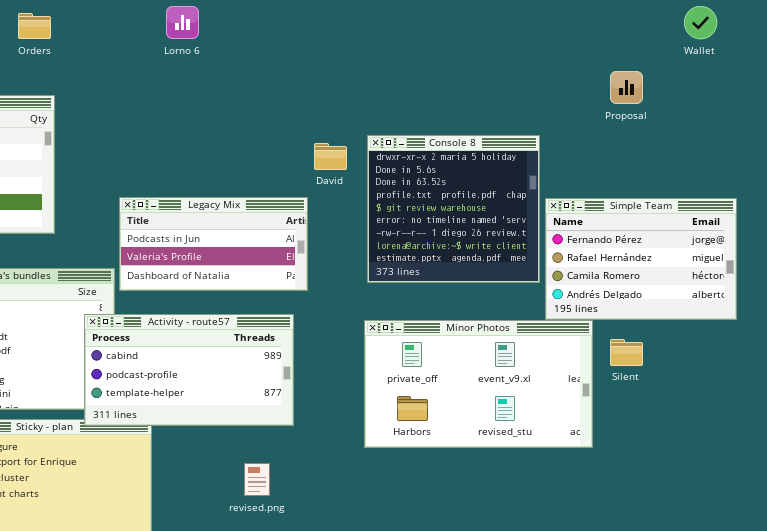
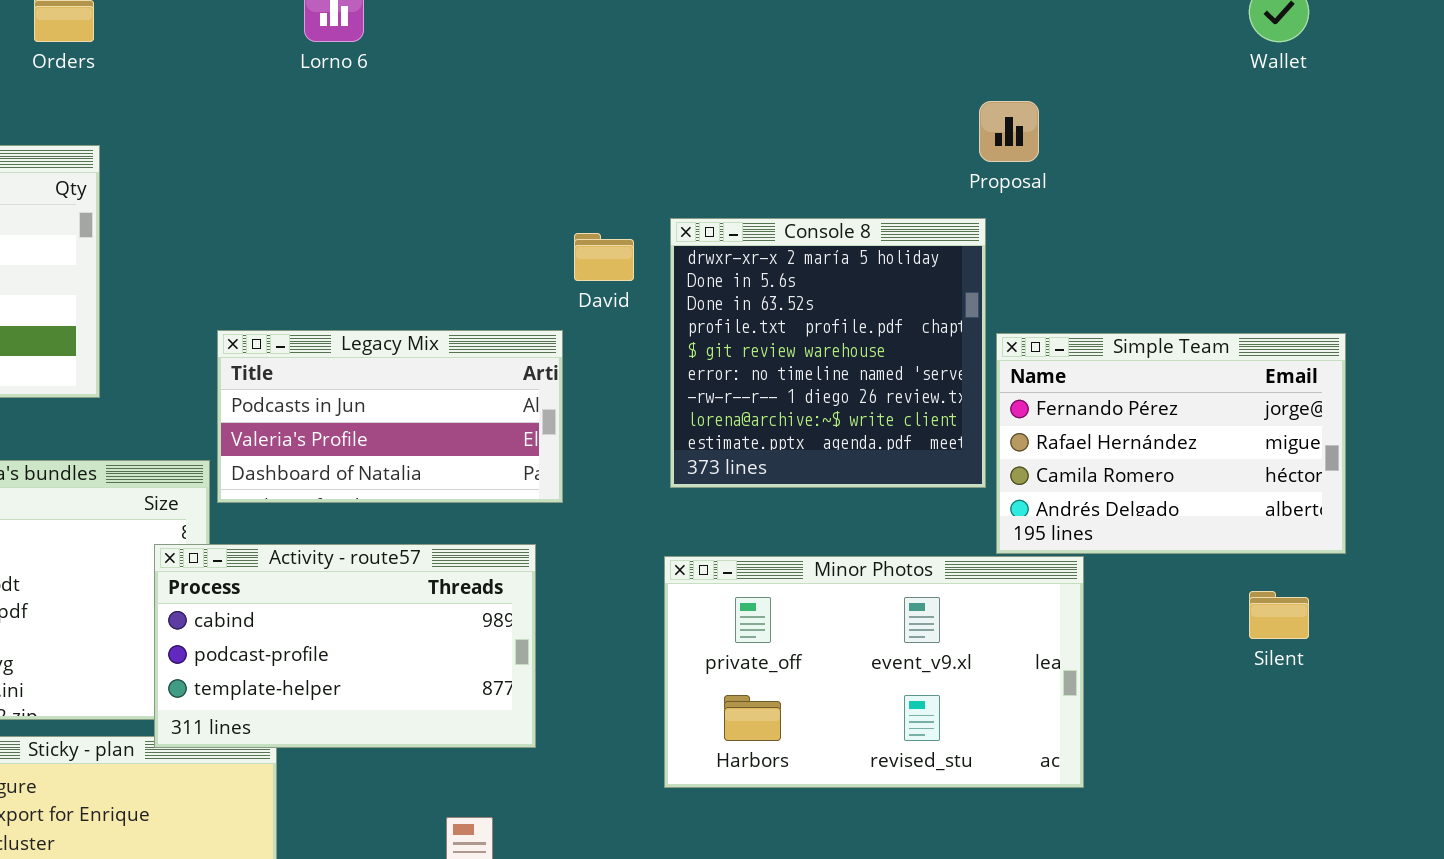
Proposal: [610,71,643,104] -> [979,101,1039,162], moved
Silent: [610,339,643,366] -> [1249,591,1309,639], moved

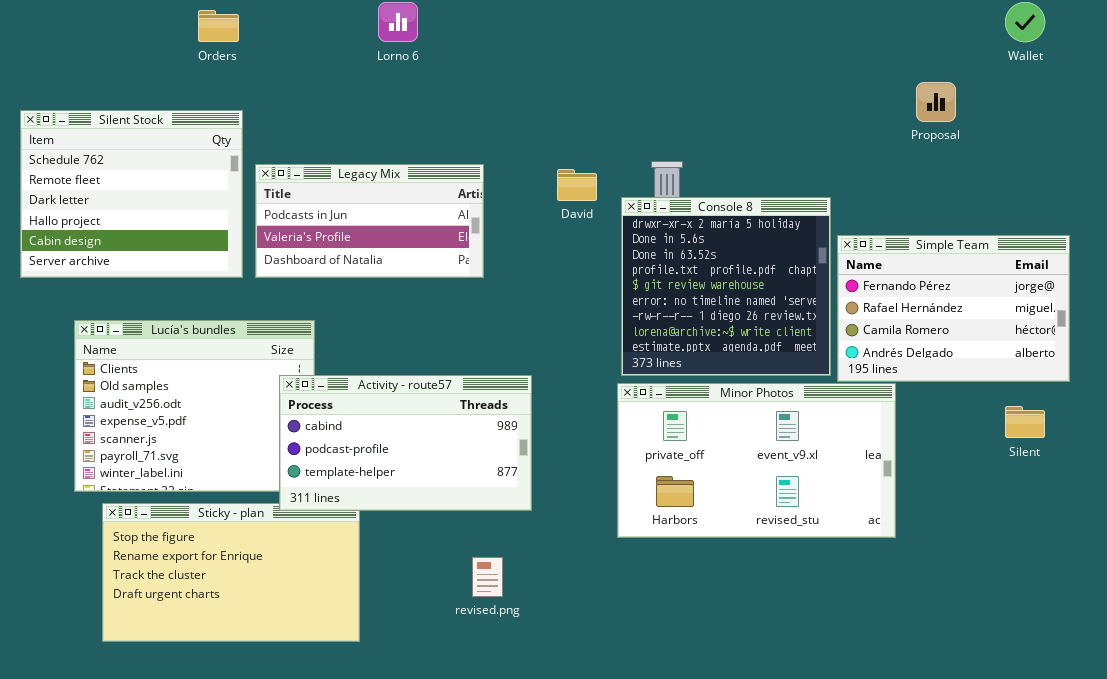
Proposal: [979,101,1039,162] -> [916,82,956,122], moved
Console 8: [670,218,986,488] -> [621,197,831,376], moved
Legacy Mix: [217,330,563,503] -> [255,164,484,278], moved

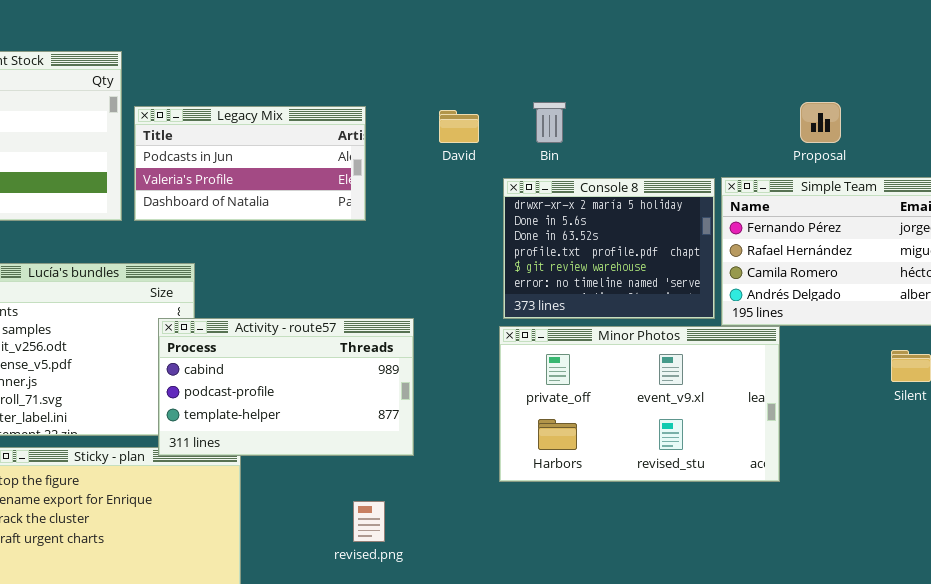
Proposal: [916,82,956,122] -> [800,102,841,143], moved
Console 8: [621,197,831,376] -> [503,178,715,319], resized

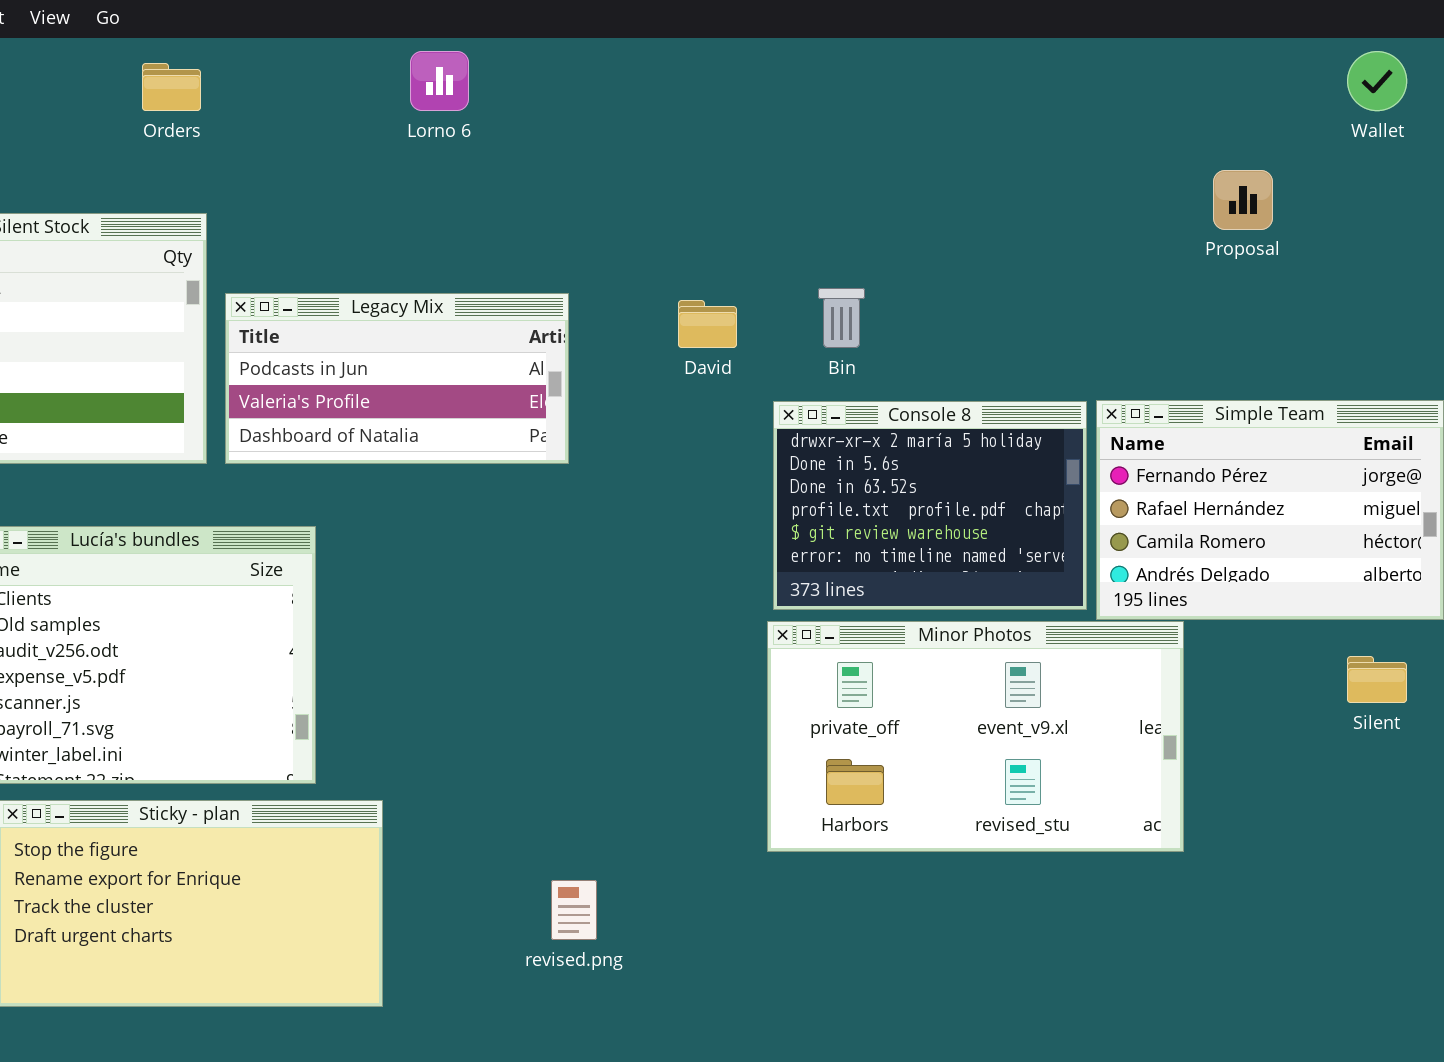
Proposal: [800,102,841,143] -> [1213,170,1273,230], moved
Activity - route57: [158,318,414,456] -> none, closed

